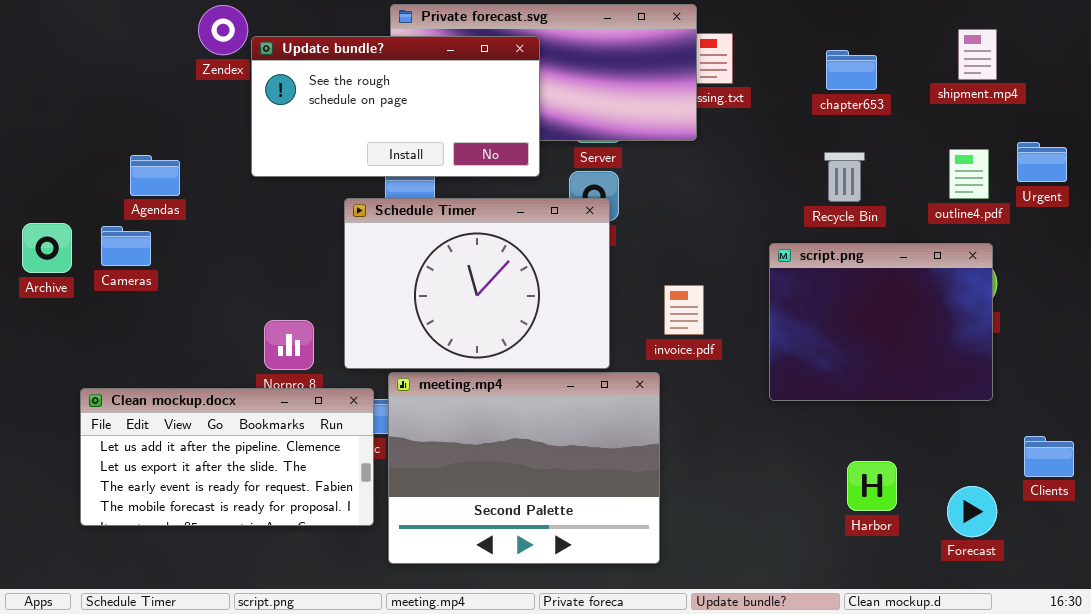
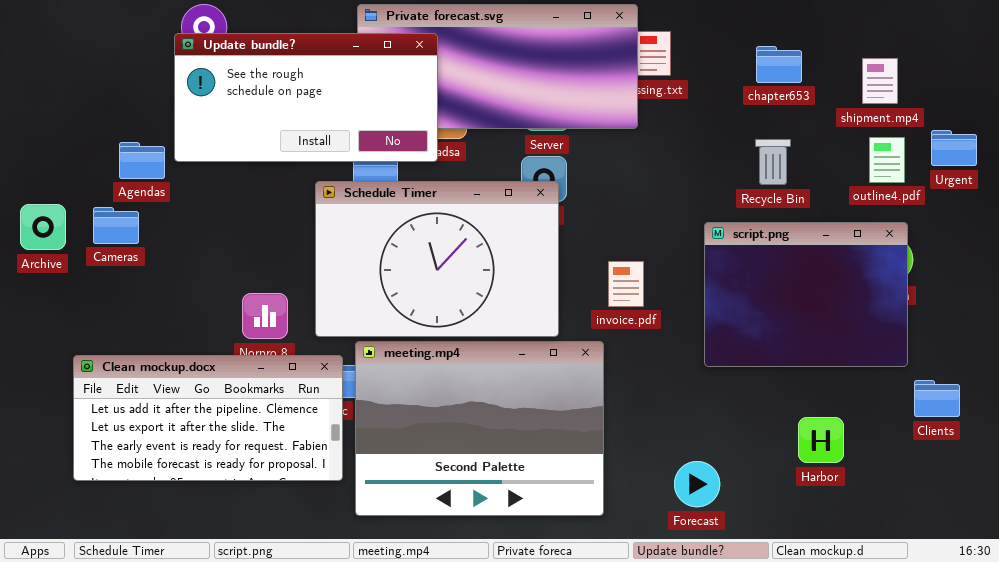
shipment.mp4: [958,29,997,80] -> [862,58,898,104], moved
Update bundle?: [251,36,540,177] -> [174,33,438,162], moved
Clients: [1024,436,1074,477] -> [914,380,960,417], moved
Harbor: [847,461,897,511] -> [798,417,844,463], moved
Forecast: [947,486,997,537] -> [674,461,720,507], moved

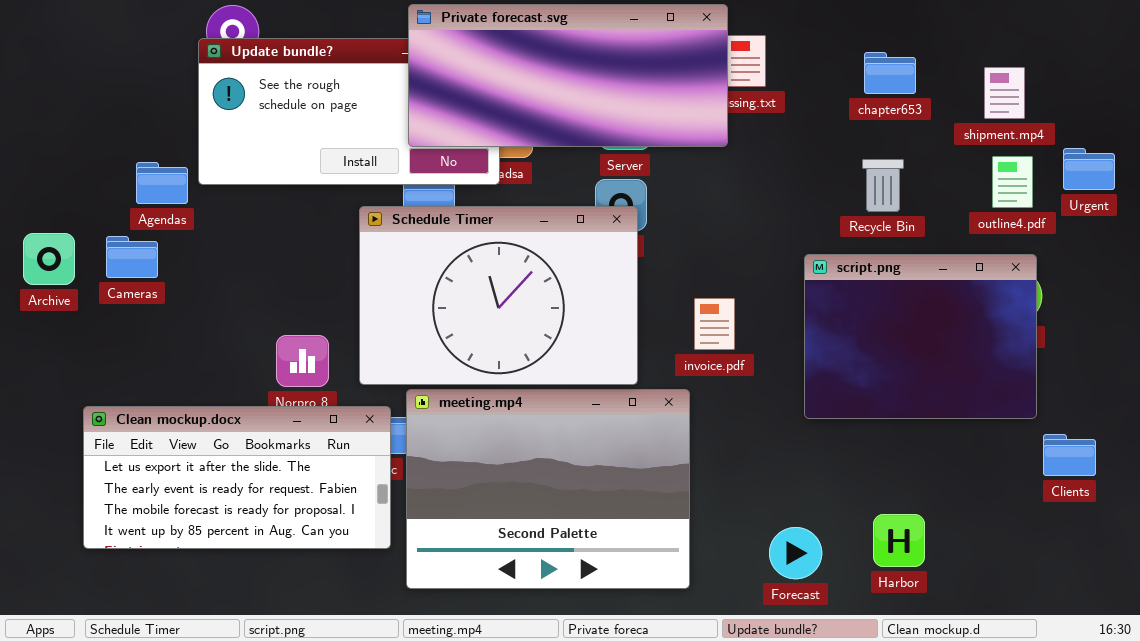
Private forecast.svg: [357,4,638,129] -> [408,4,728,147], raised
Clean mockup.docx: [73,355,343,481] -> [83,406,391,549], scrolled down 1 row
Harbor: [798,417,844,463] -> [873,514,925,567], moved

